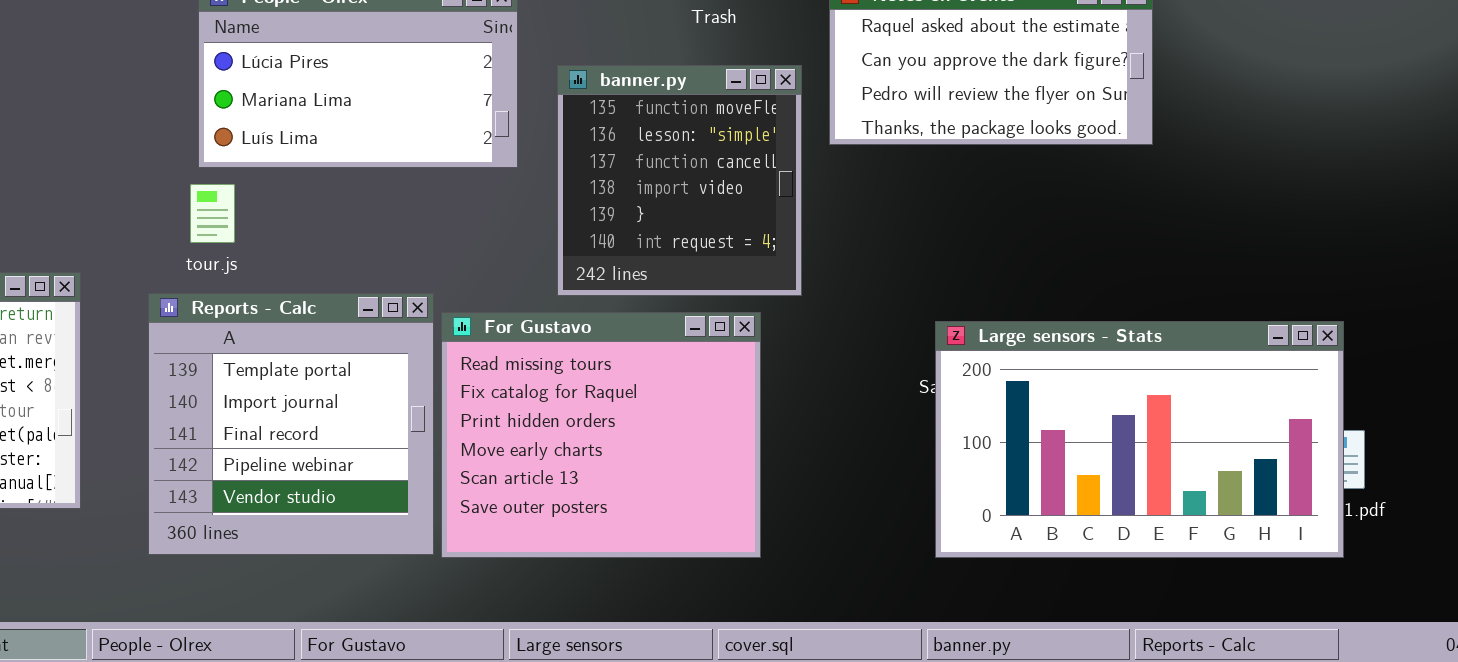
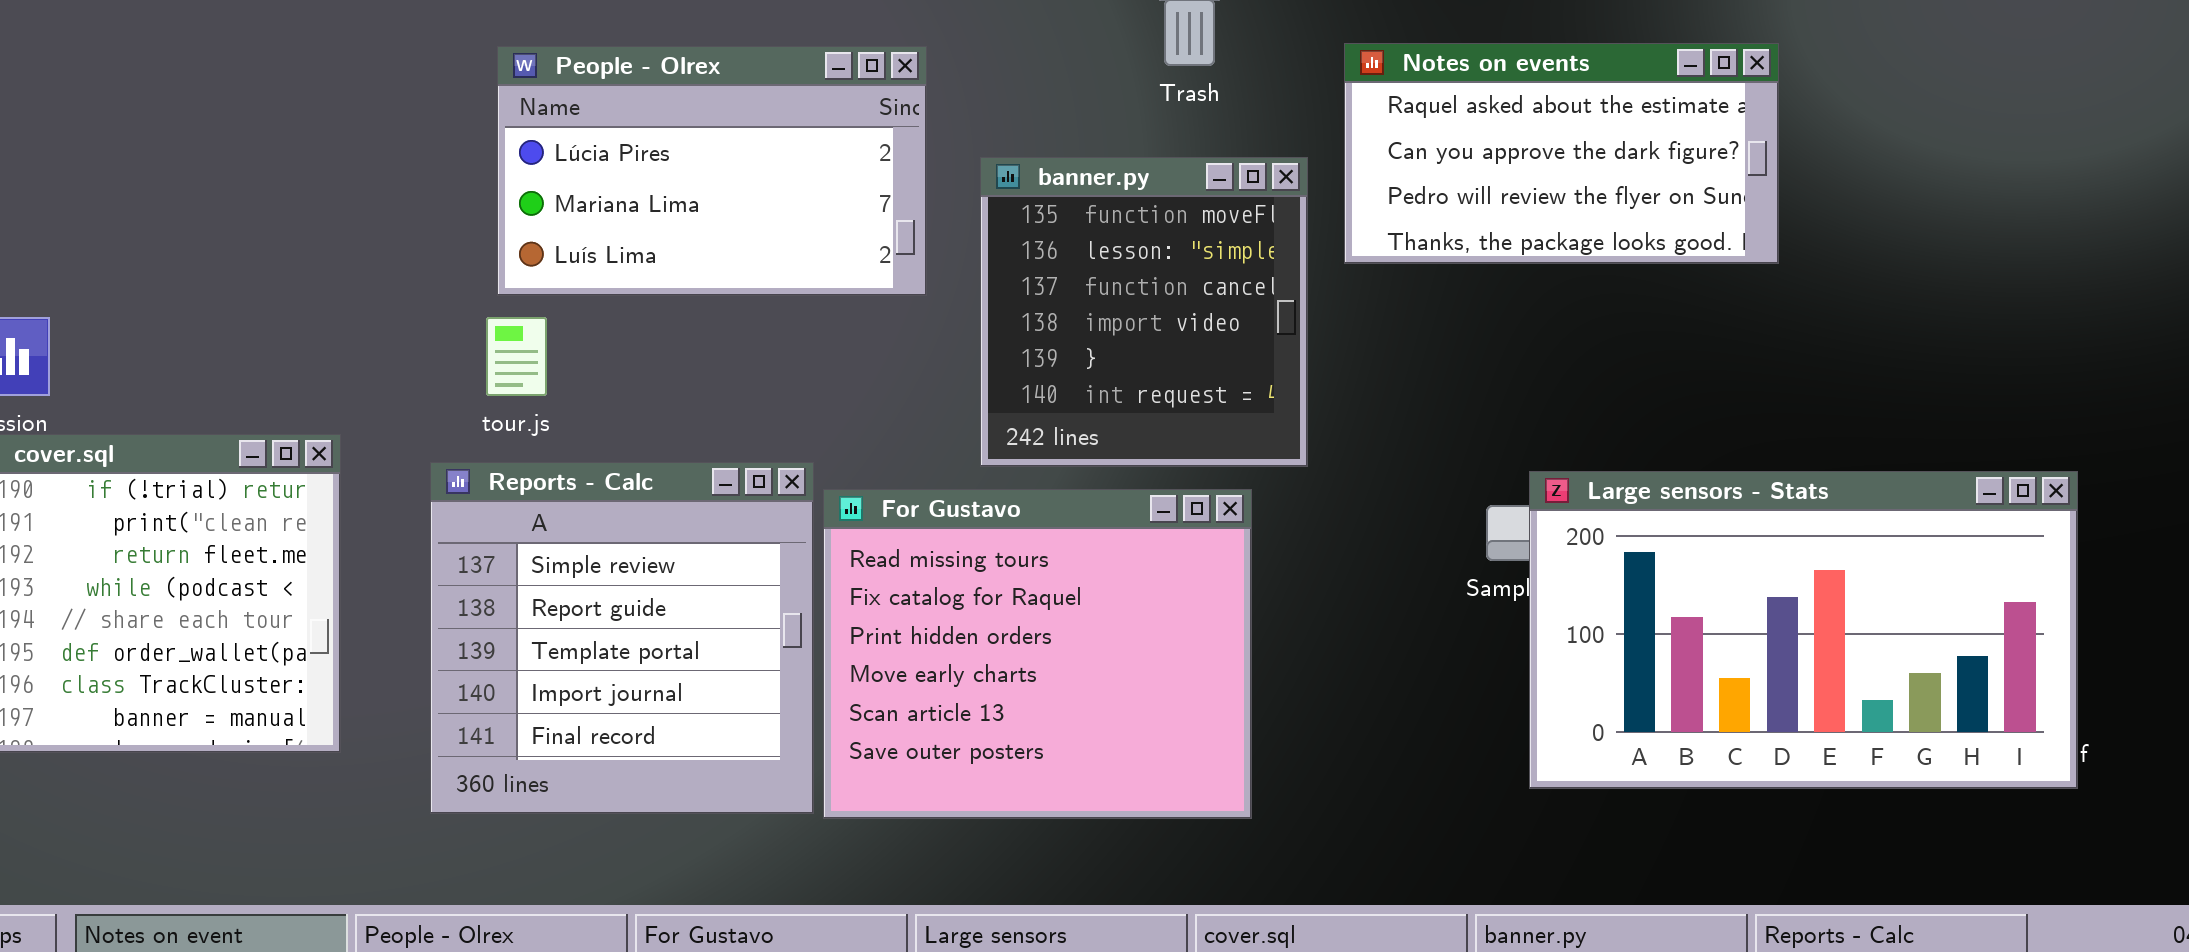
Reports - Calc: [148,293,434,555] -> [430,462,814,814], scrolled up 2 rows
Large sensors - Stats: [935,321,1344,558] -> [1529,471,2078,789], moved

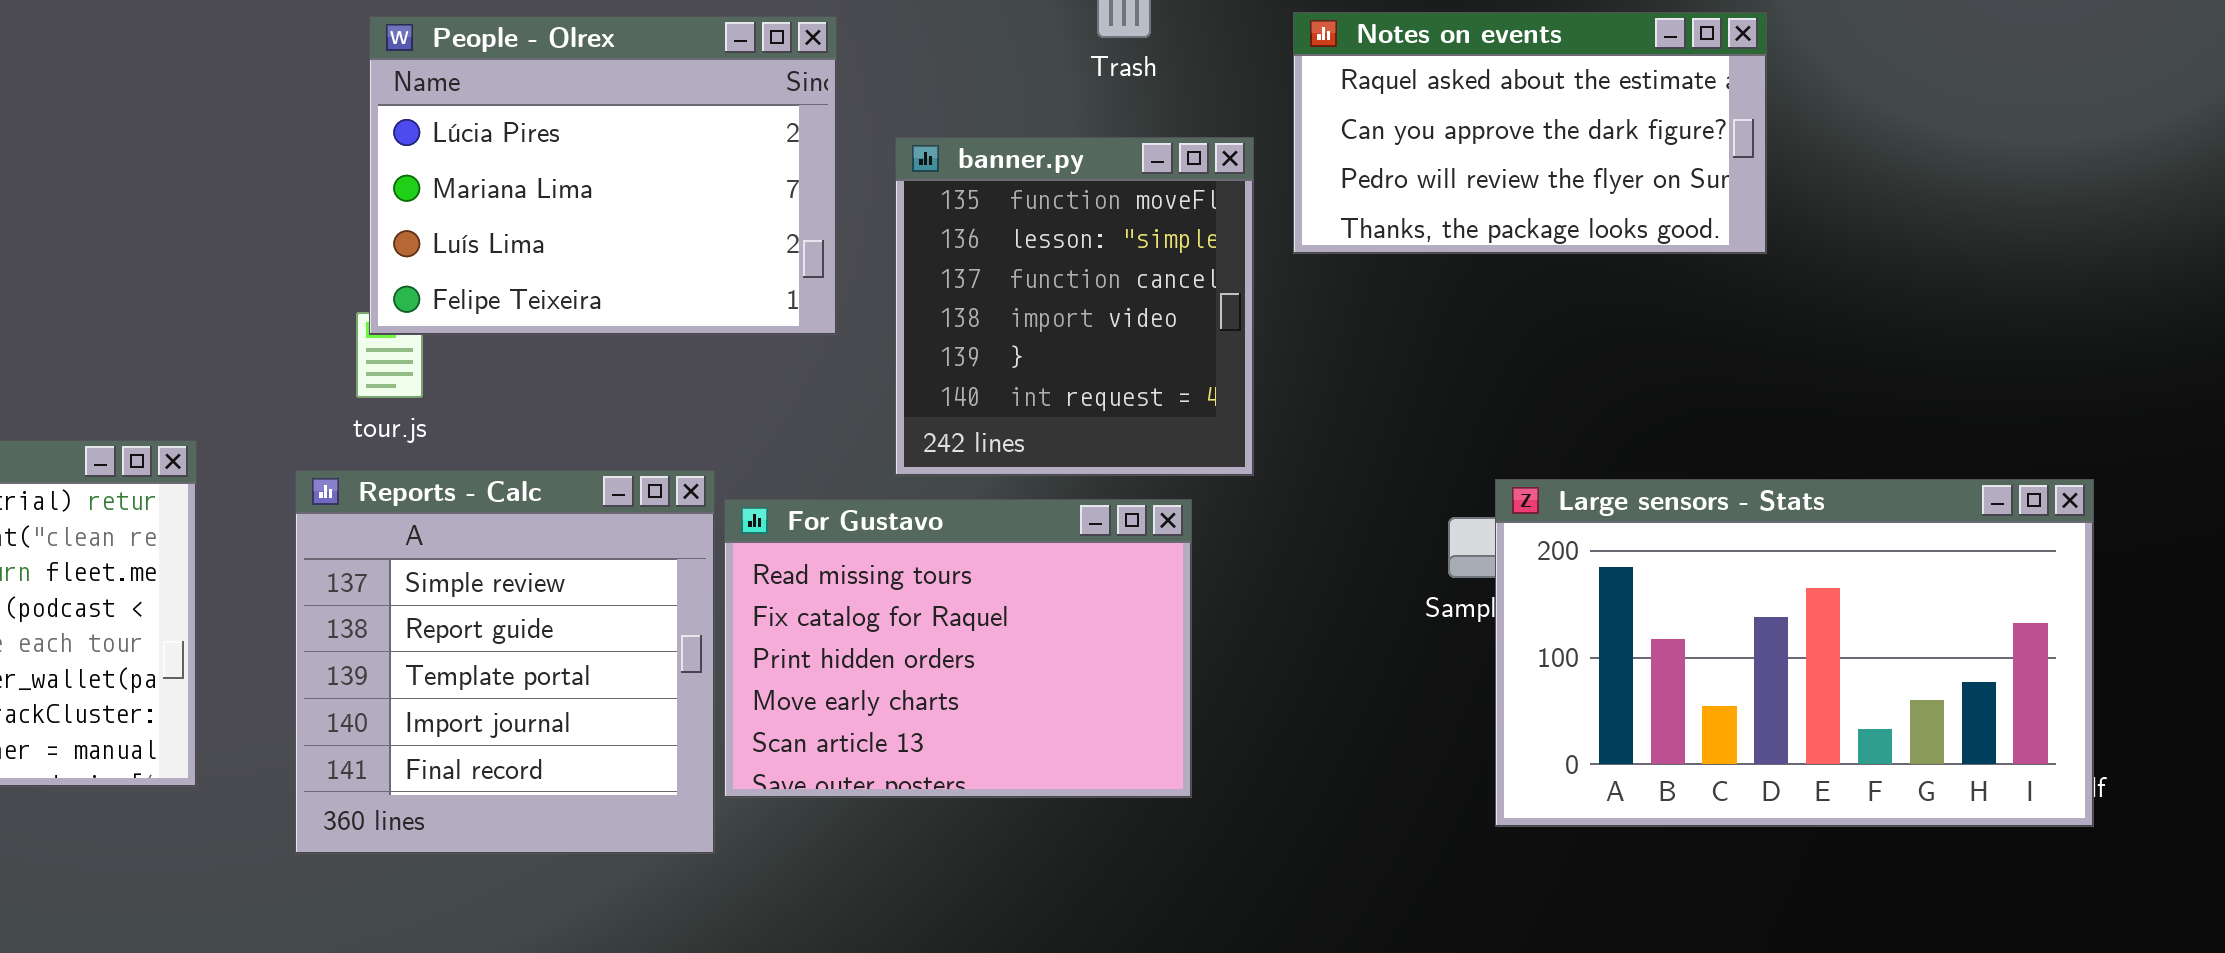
People - Olrex: [497,46,927,296] -> [369,16,837,335], resized
For Gustavo: [823,489,1252,819] -> [724,499,1192,798], resized

